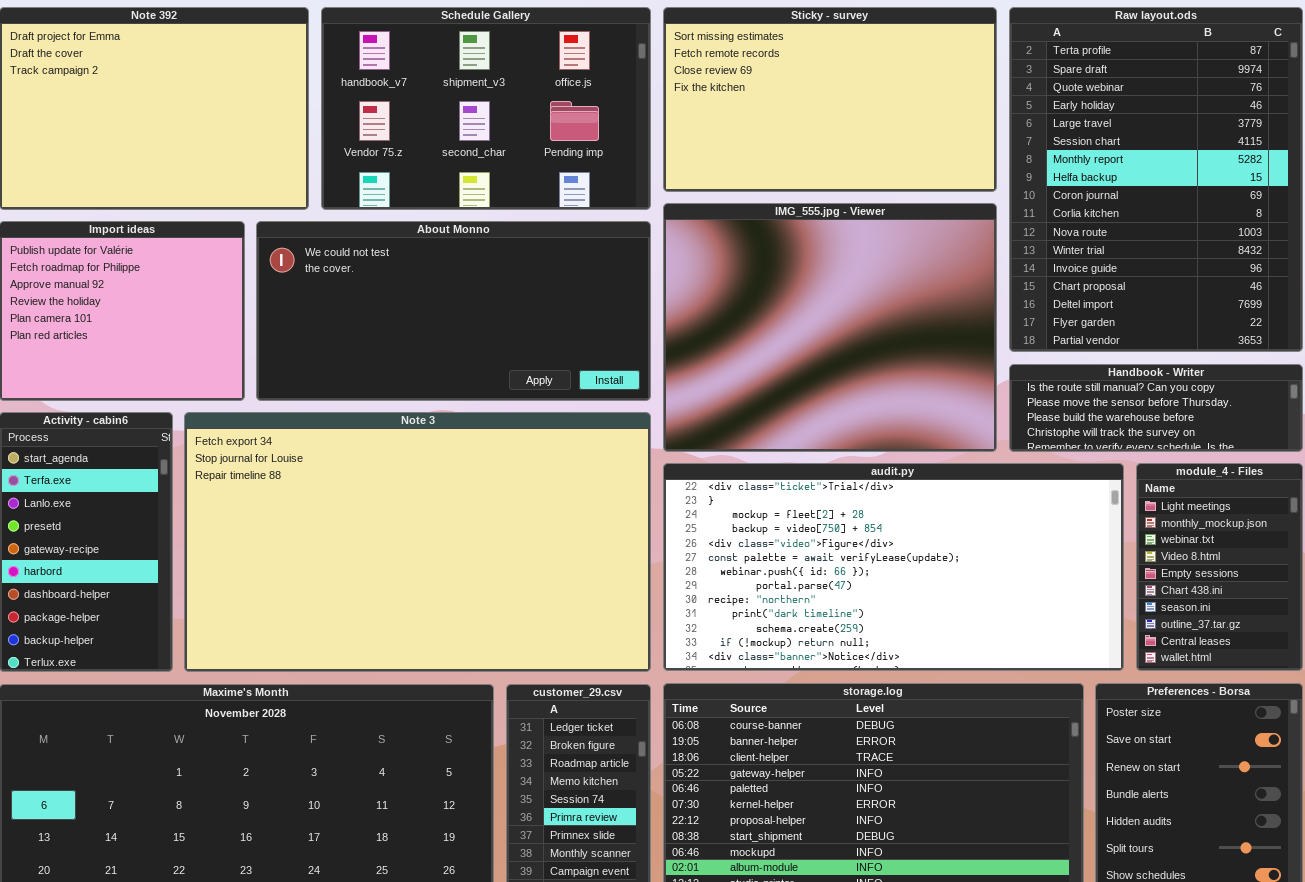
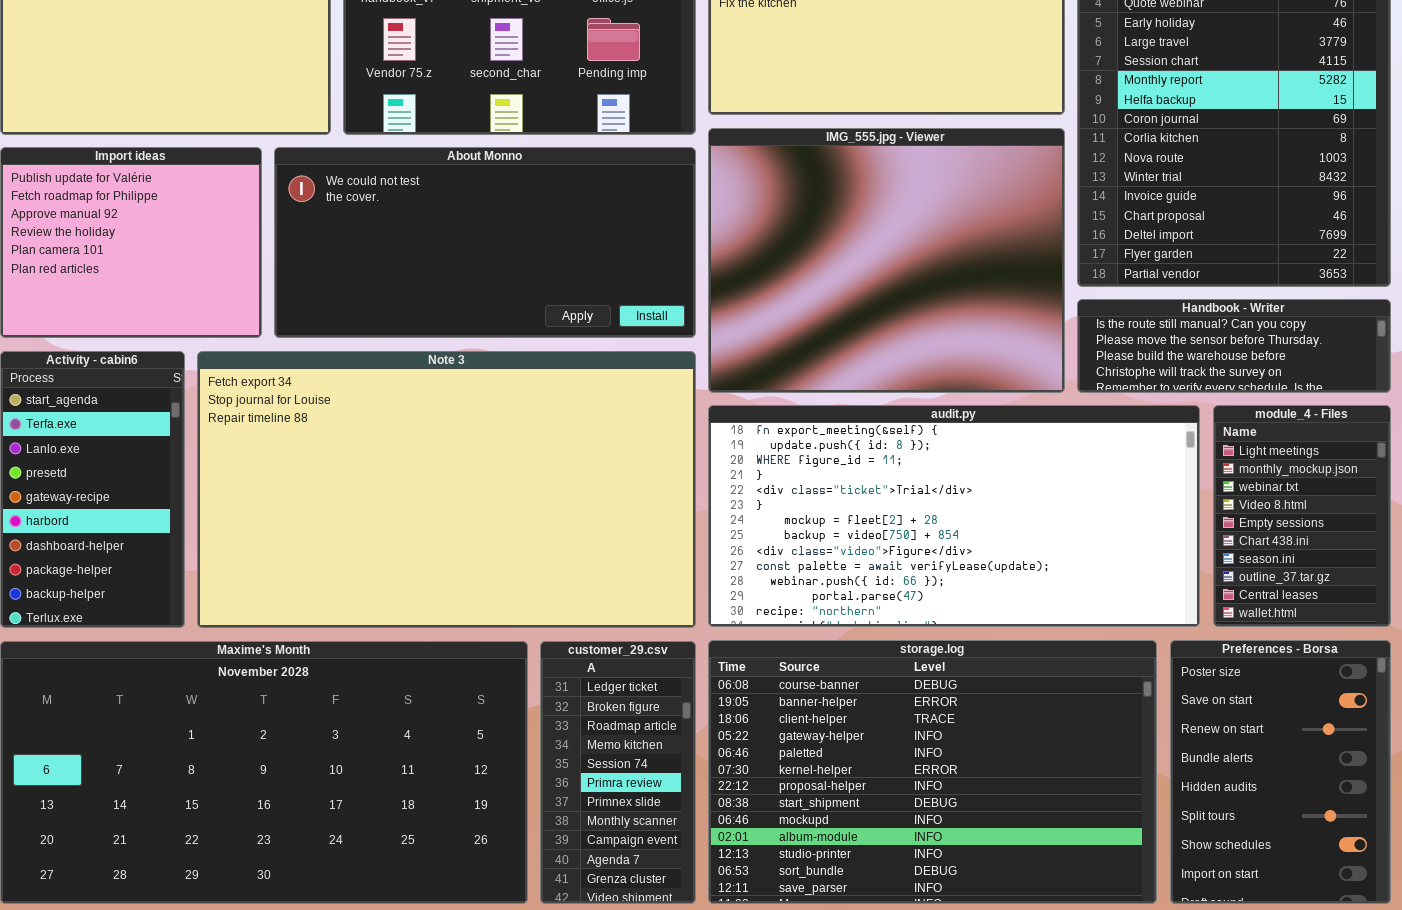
audit.py: [663,463,1124,671] -> [708,405,1200,627], scrolled up 4 rows

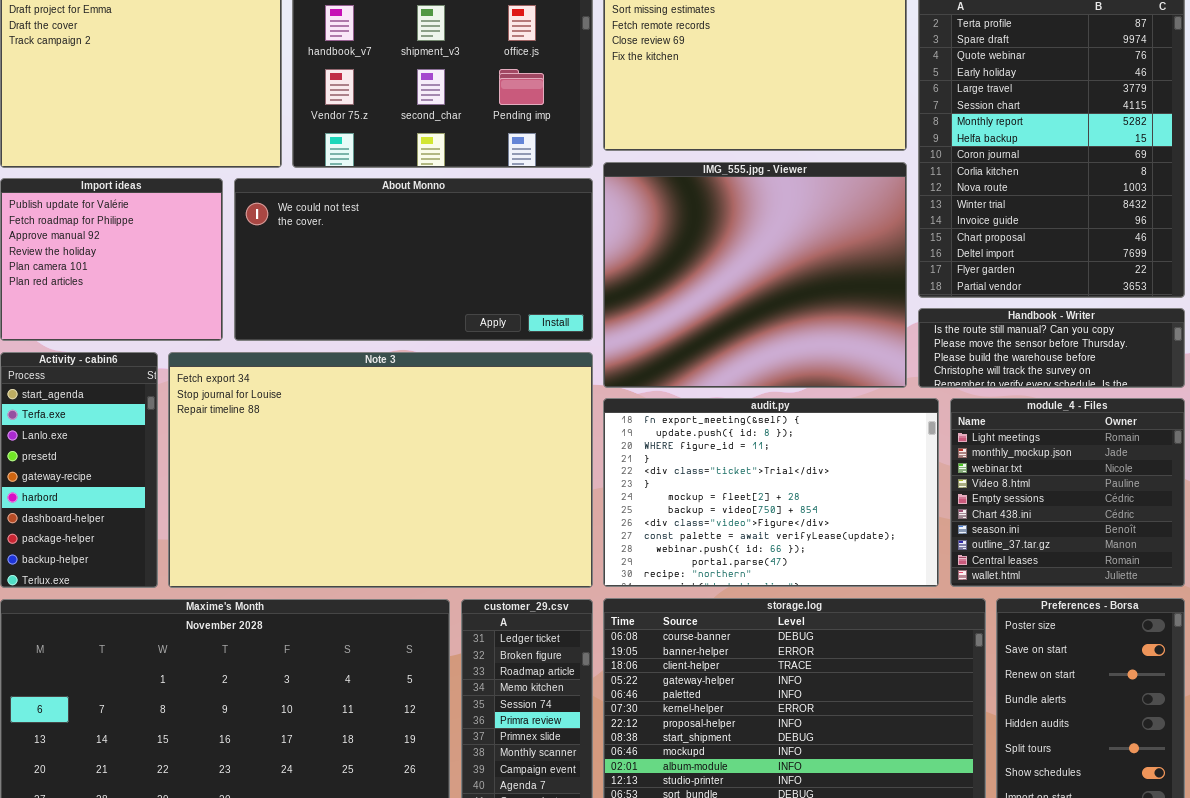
audit.py: [708,405,1200,627] -> [603,398,939,587], resized
module_4 - Files: [1213,405,1391,627] -> [950,398,1185,587], resized

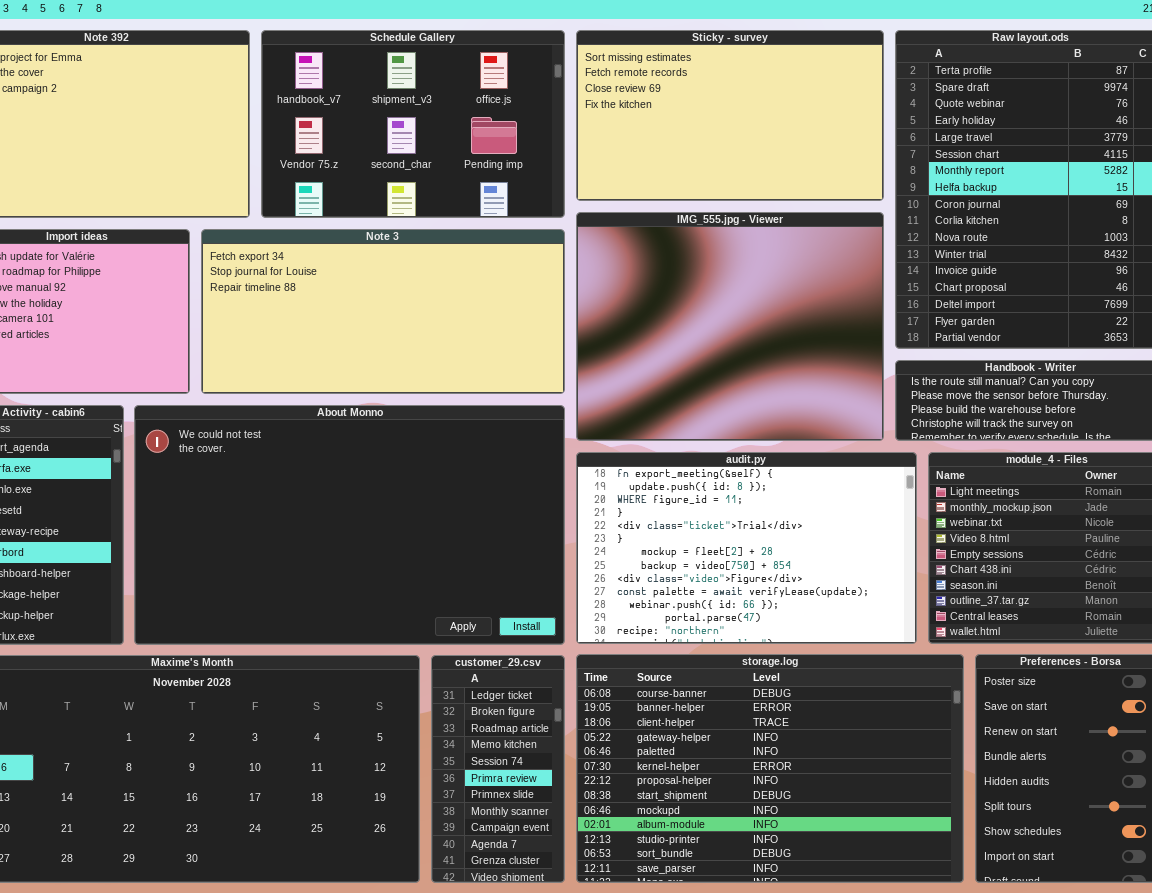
About Monno: [234,178,593,341] -> [134,405,565,645], moved, resized
Note 3: [168,352,593,588] -> [201,229,565,394], moved, resized

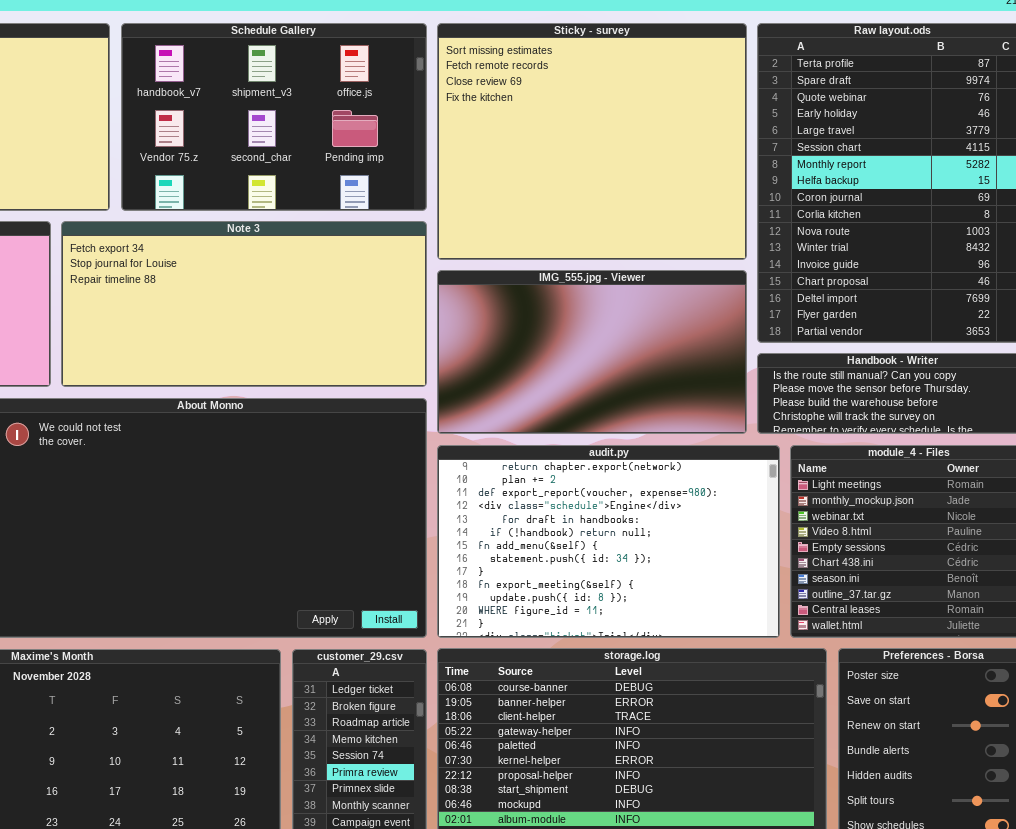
Sticky - survey: [576,30,884,201] -> [437,23,747,260], resized
IMG_555.jpg - Viewer: [576,212,884,441] -> [437,270,747,434], resized
audit.py: [576,452,917,644] -> [437,445,780,638], scrolled up 9 rows

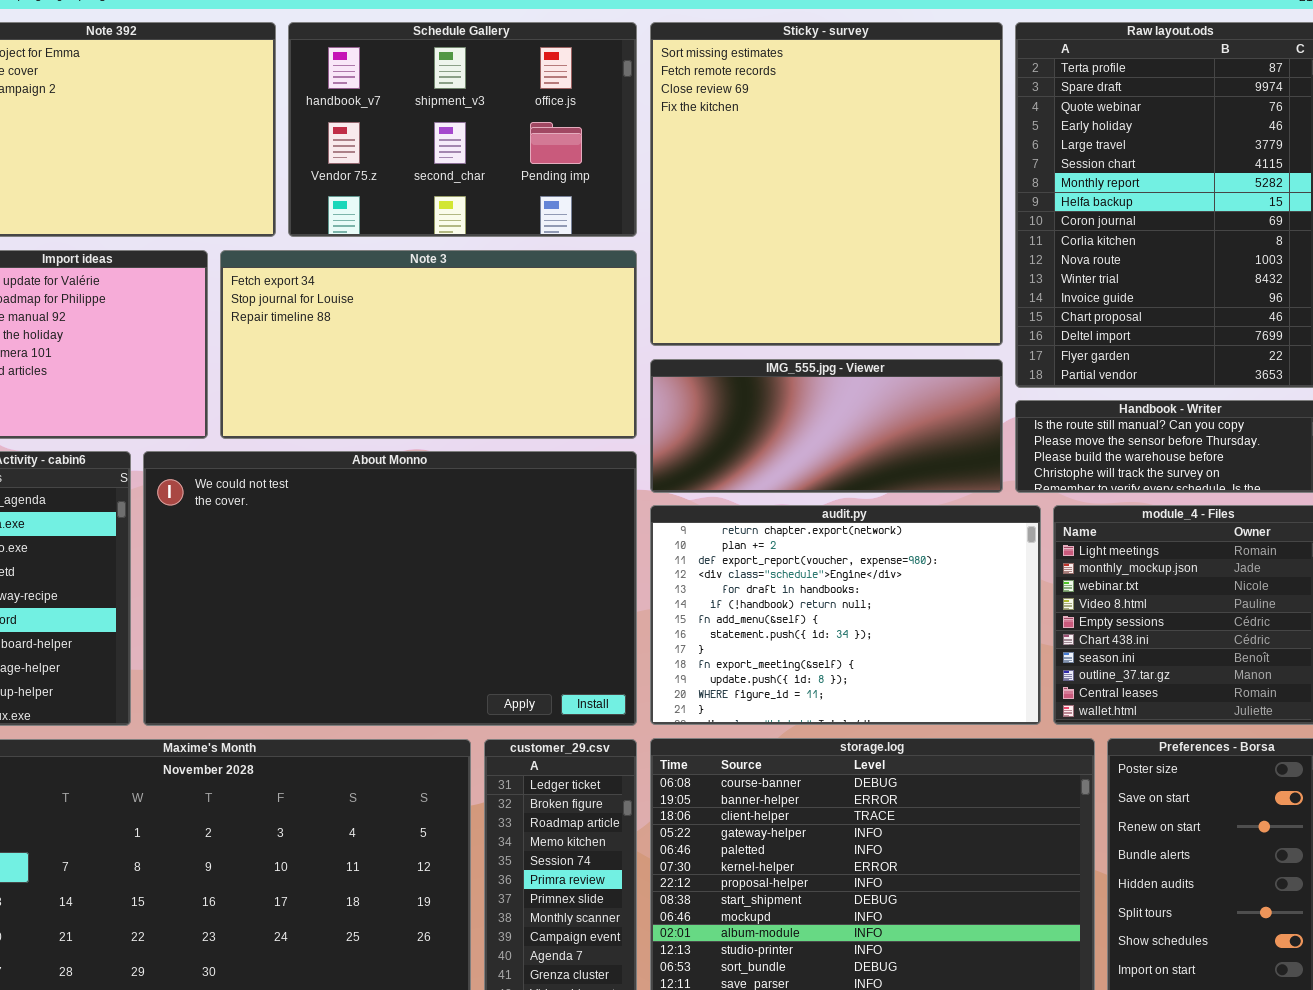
Sticky - survey: [437,23,747,260] -> [650,22,1003,346], resized
IMG_555.jpg - Viewer: [437,270,747,434] -> [650,359,1003,493], resized

